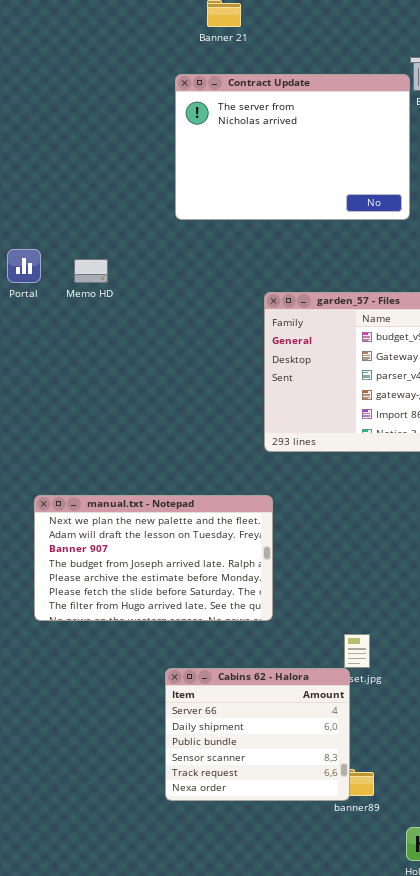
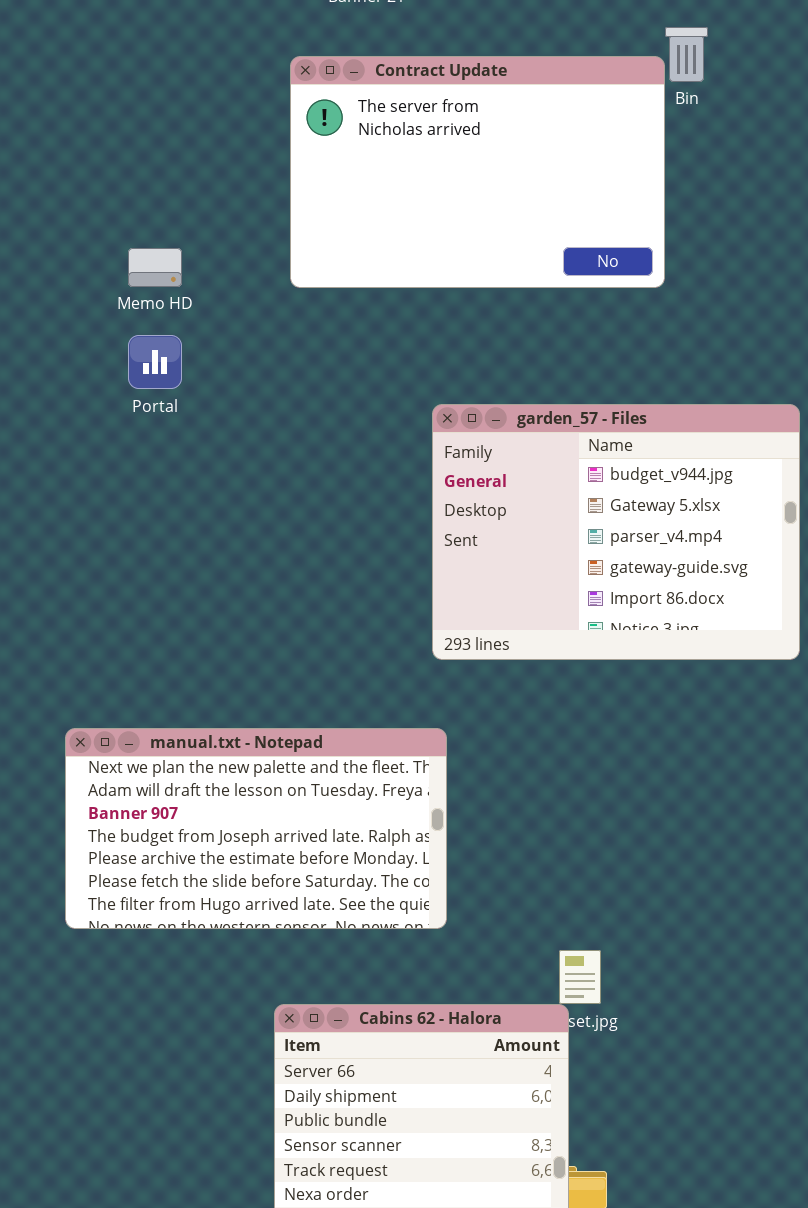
Portal: [7,249,41,283] -> [128,335,182,389], moved
Memo HD: [74,259,108,283] -> [128,248,182,287], moved

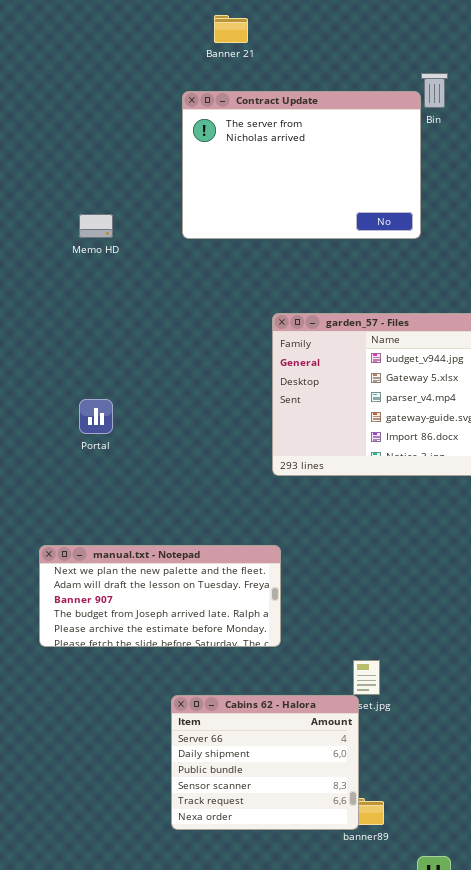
Portal: [128,335,182,389] -> [79,399,113,434], moved
manual.txt - Notepad: [65,728,447,929] -> [39,545,281,647], resized

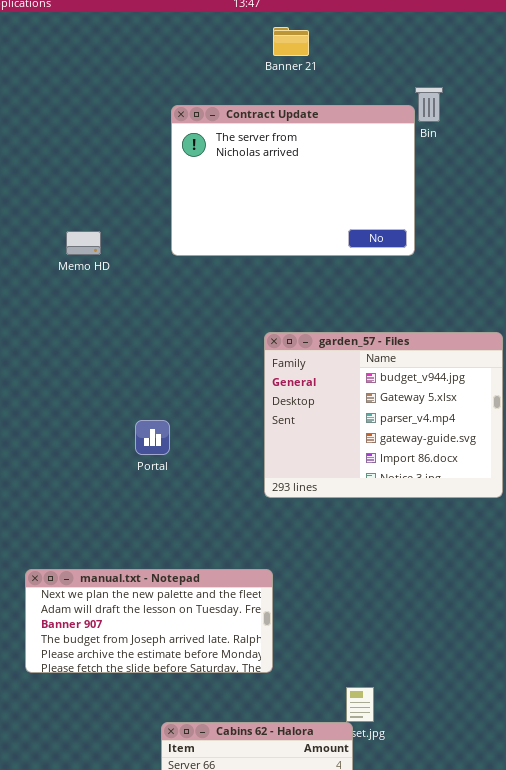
Banner 21: [214,15,248,43] -> [273,27,309,56], moved
Portal: [79,399,113,434] -> [135,420,170,455], moved

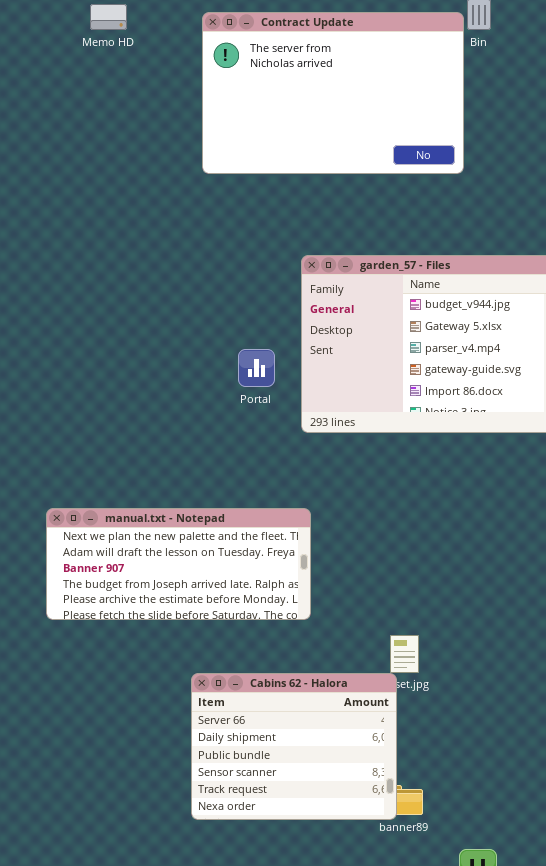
Memo HD: [66,231,101,255] -> [90,4,127,30], moved
Portal: [135,420,170,455] -> [238,349,275,387], moved

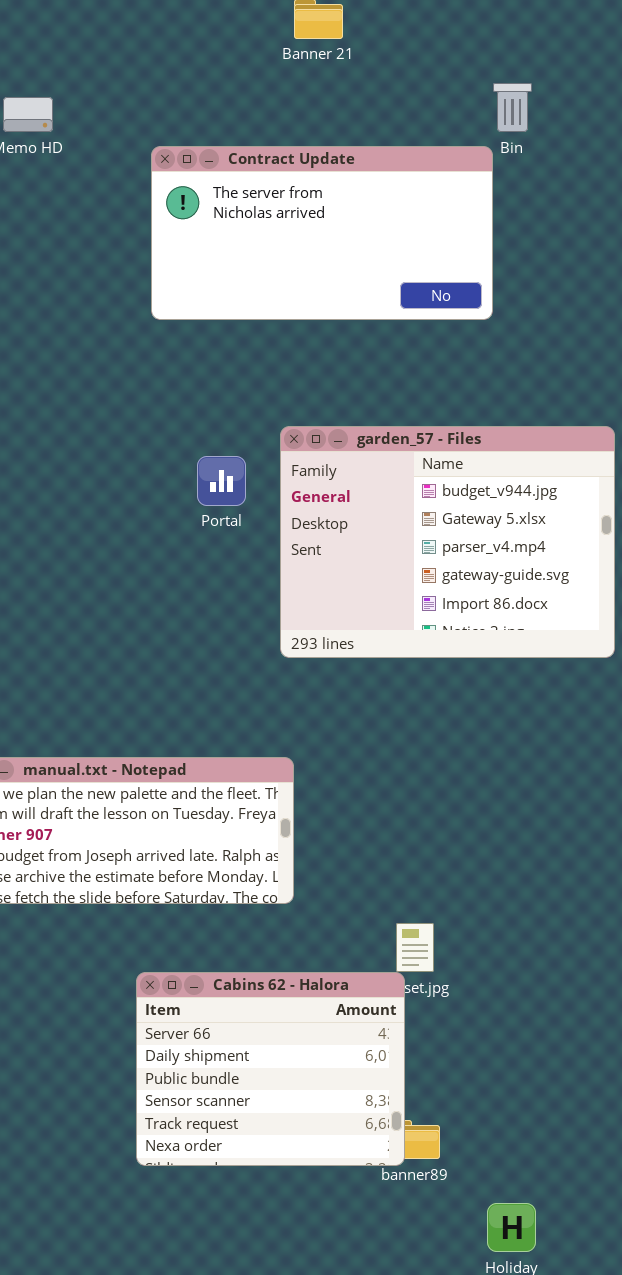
Contract Update: [202,12,464,174] -> [151,146,493,320], resized
Portal: [238,349,275,387] -> [197,456,246,506], moved

